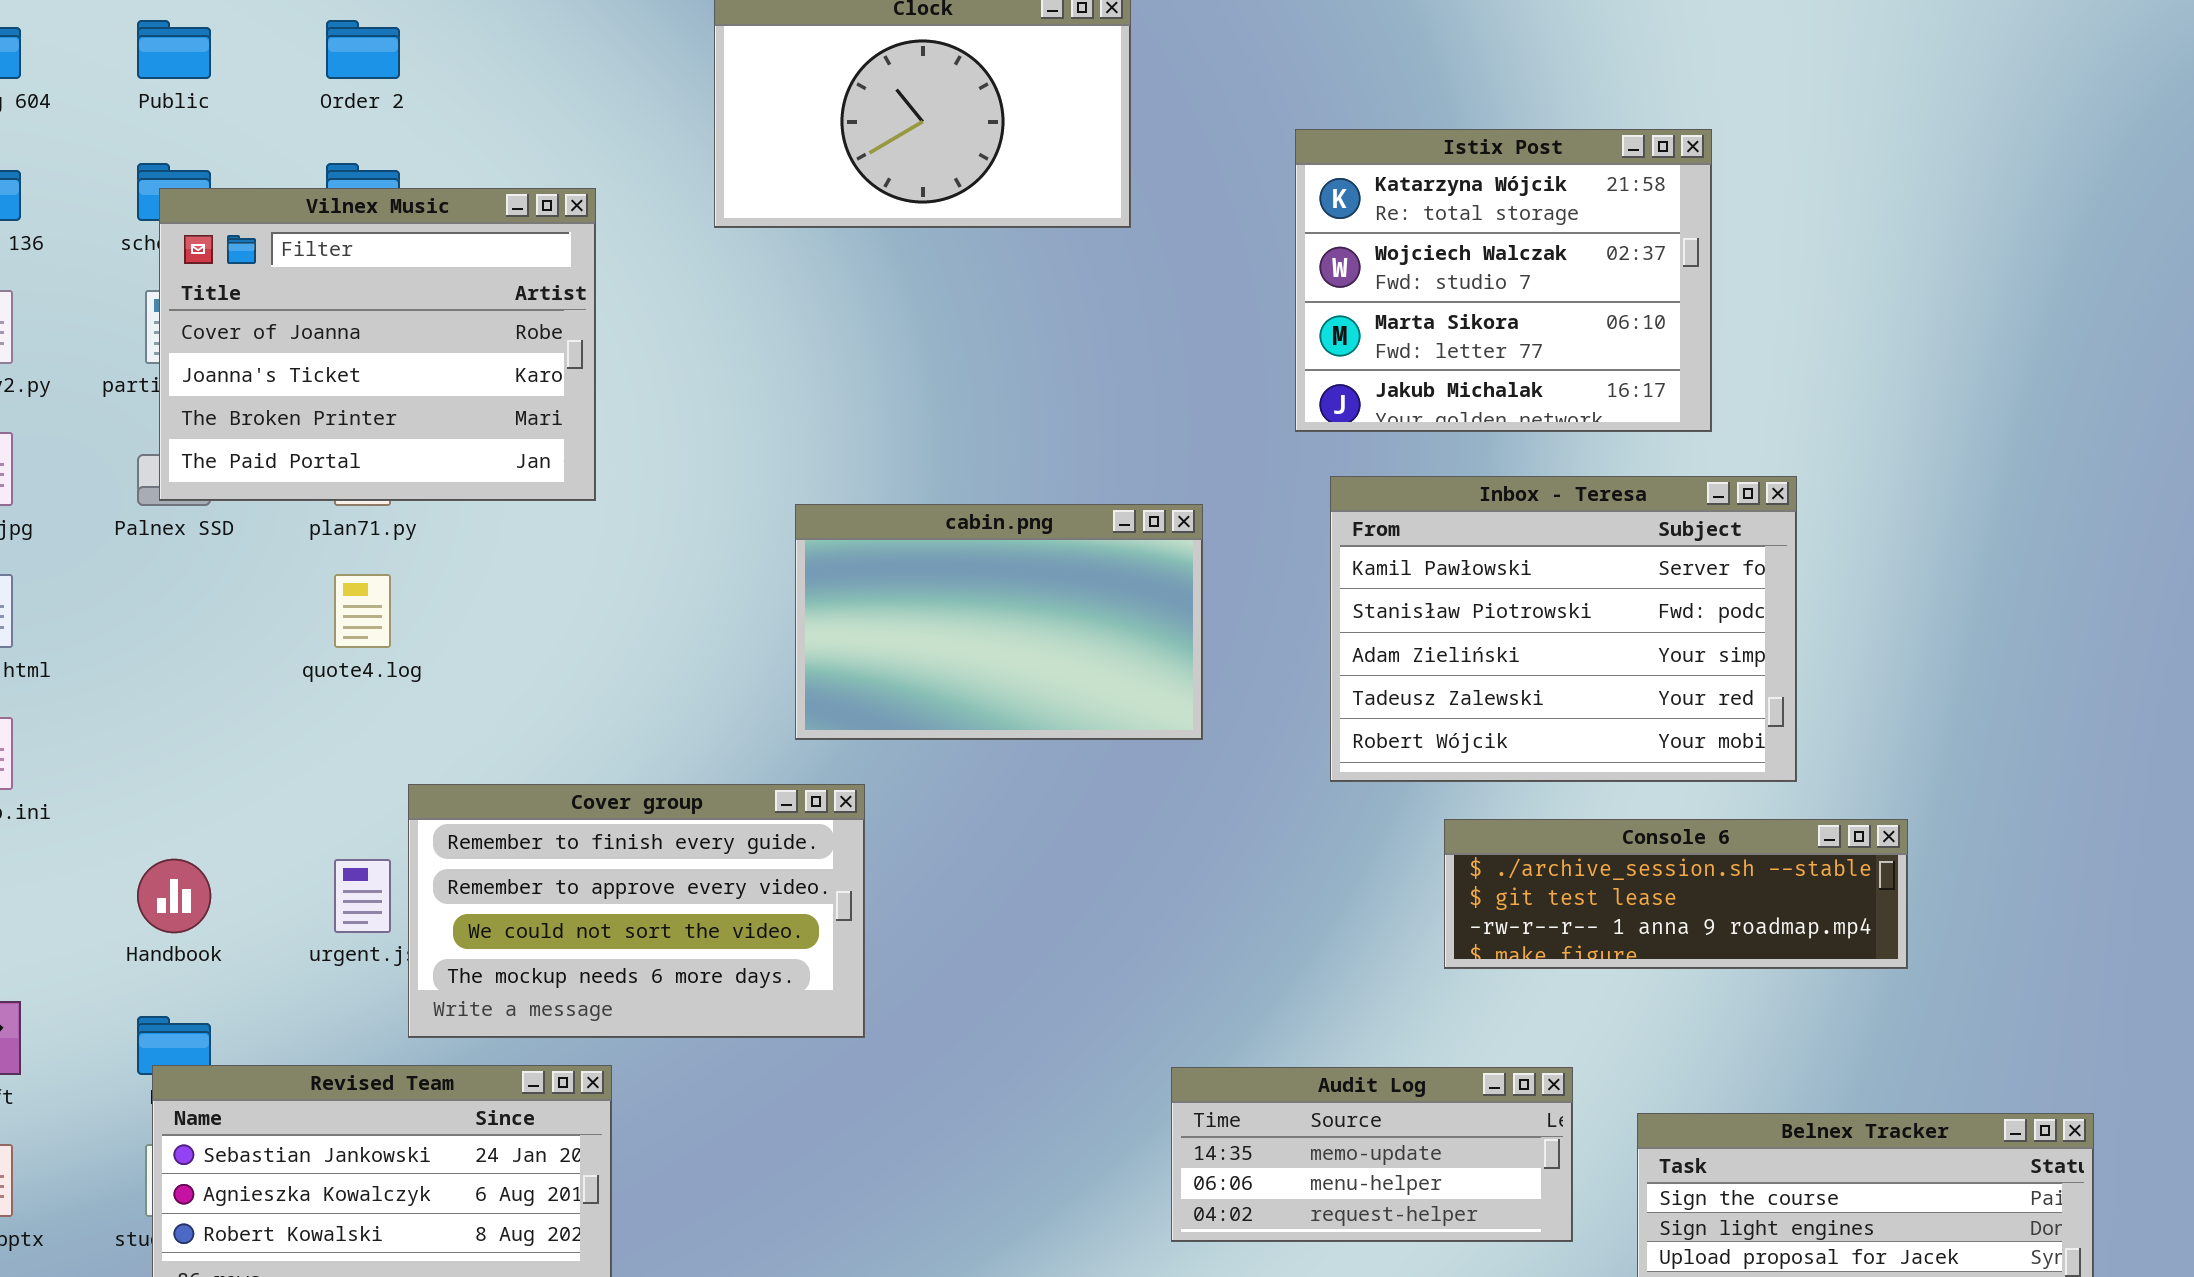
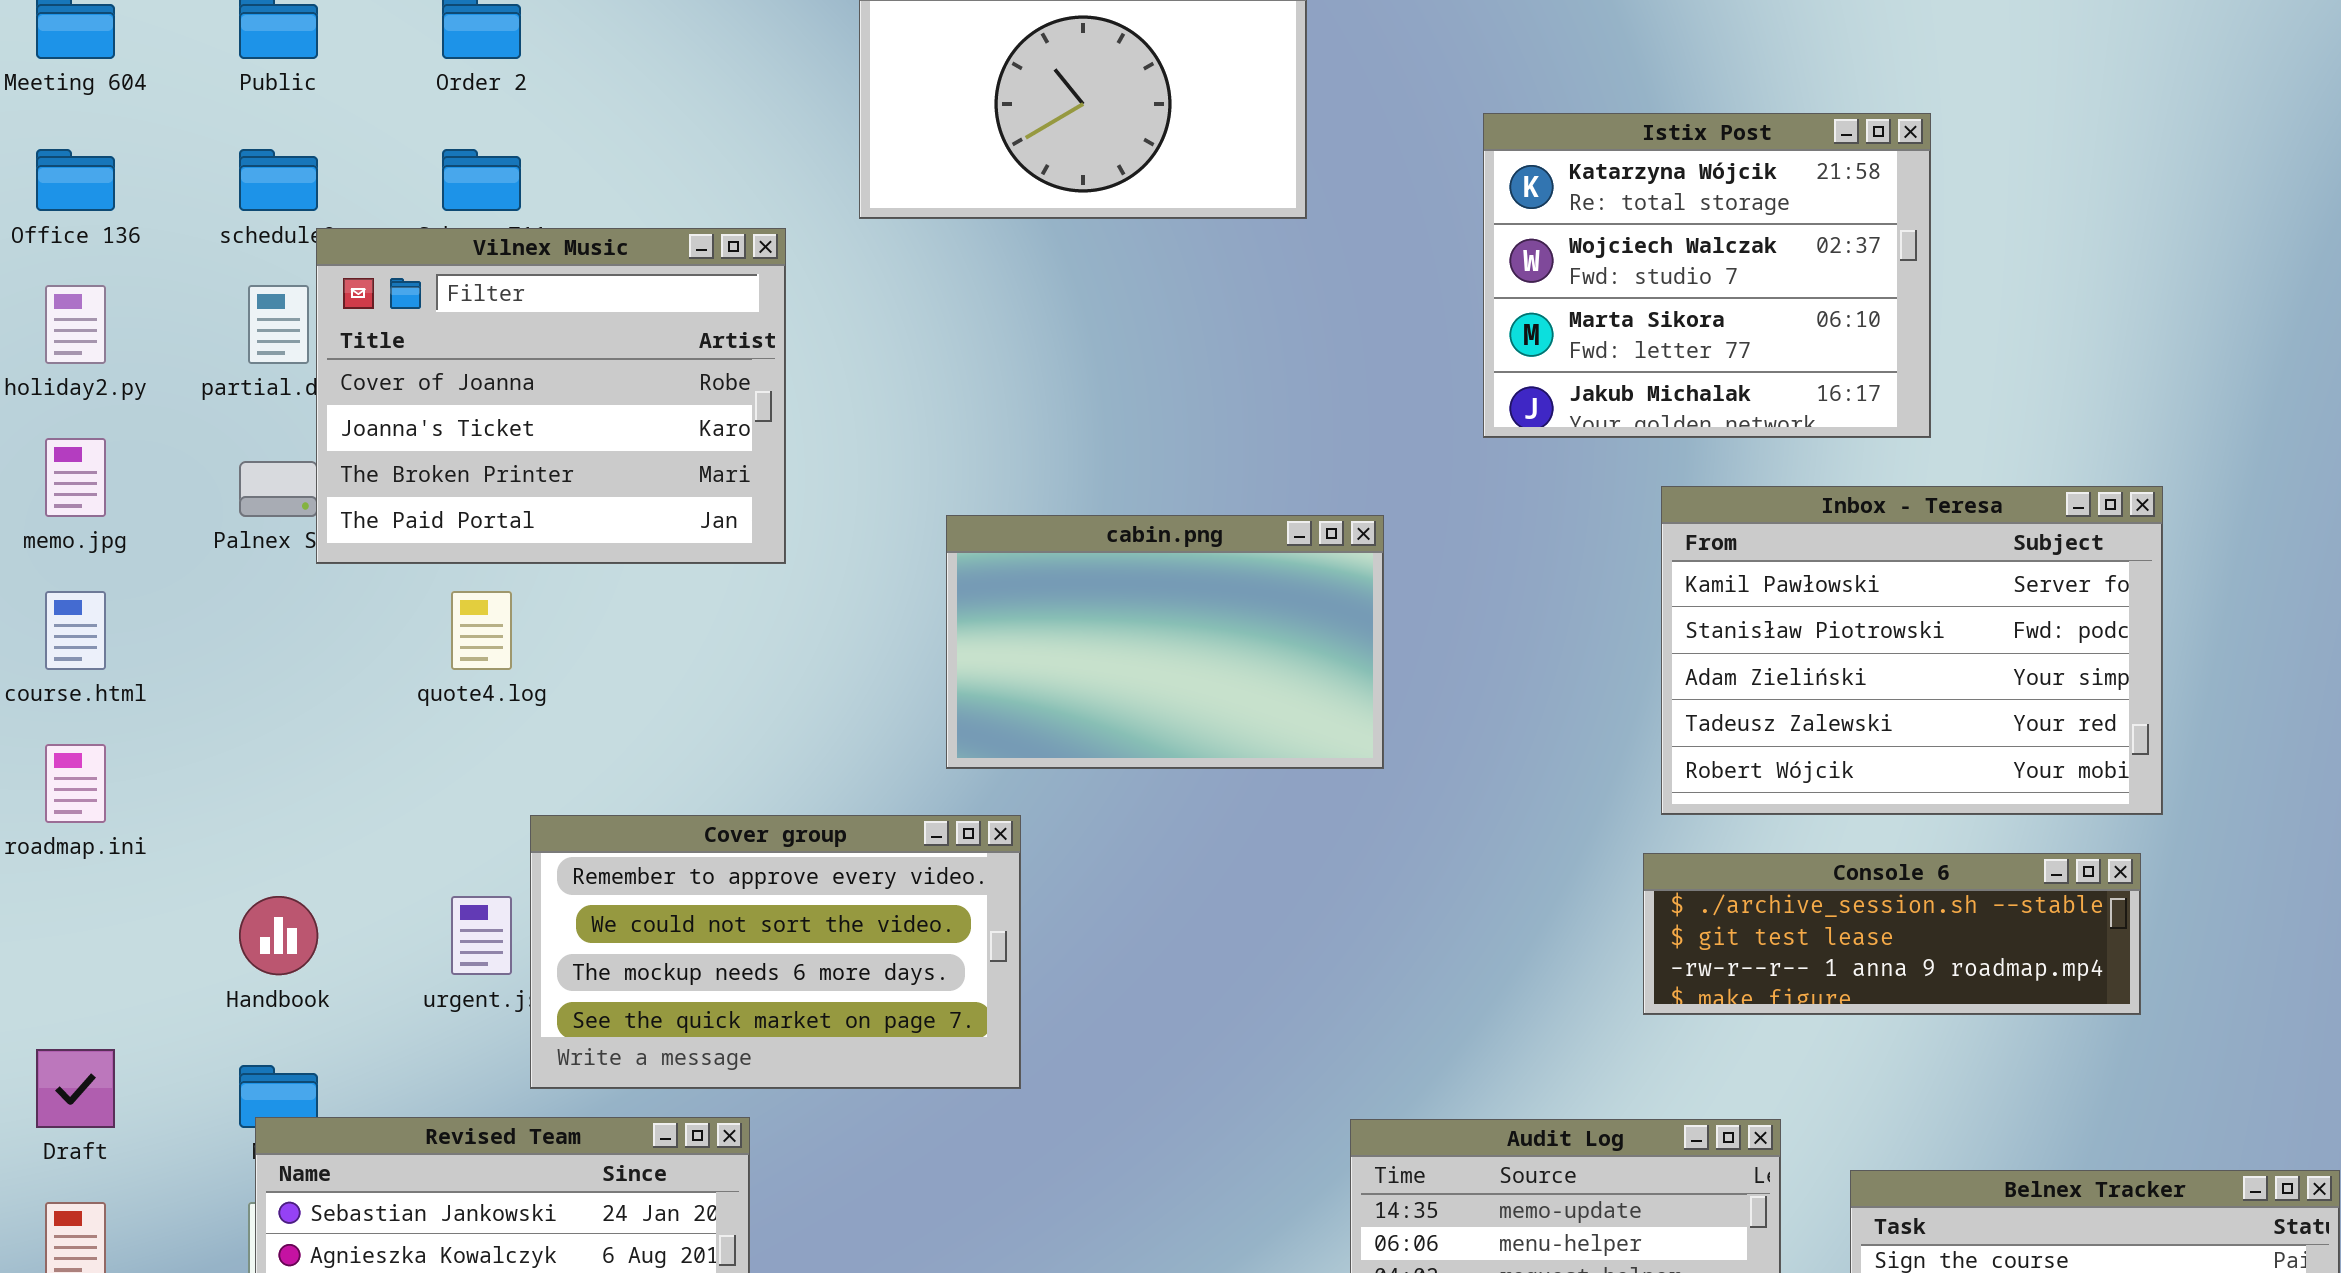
Vilnex Music: [159,188,596,501] -> [316,228,786,564], moved
Inbox - Teresa: [1330,476,1797,782] -> [1661,486,2163,815], moved
Cover group: [408,784,865,1038] -> [530,815,1021,1089], scrolled down 1 row

